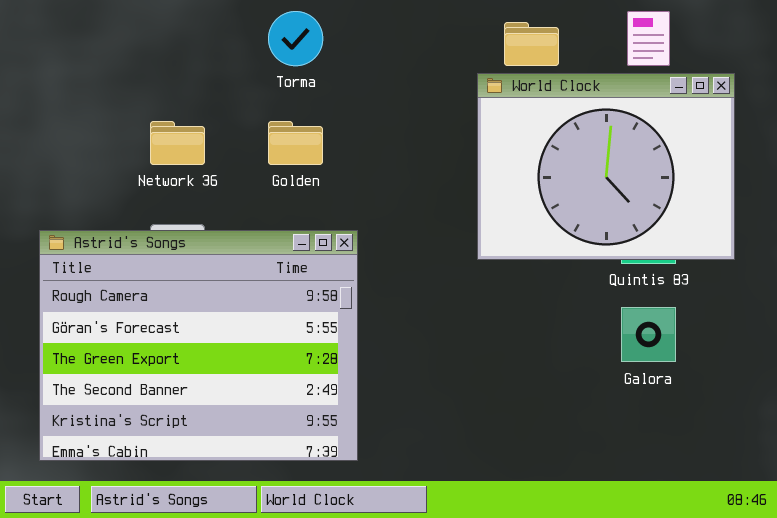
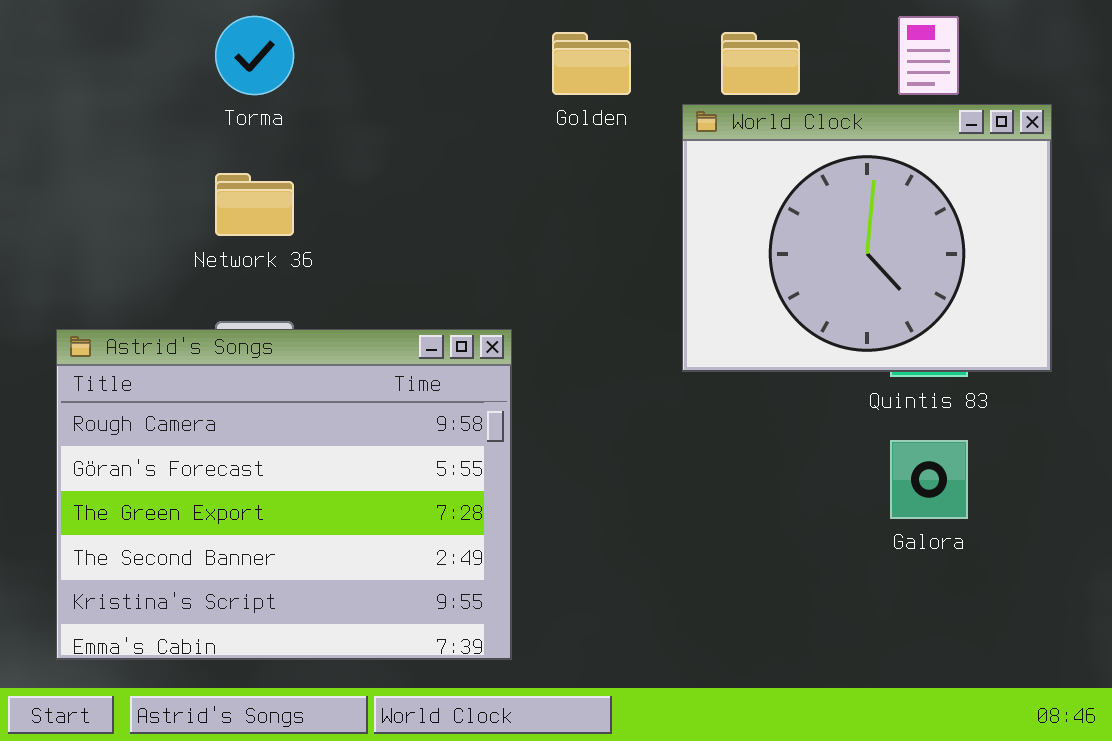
Torma: [268,11,323,66] -> [215,16,294,95], moved
Golden: [268,121,323,165] -> [552,32,631,95], moved

